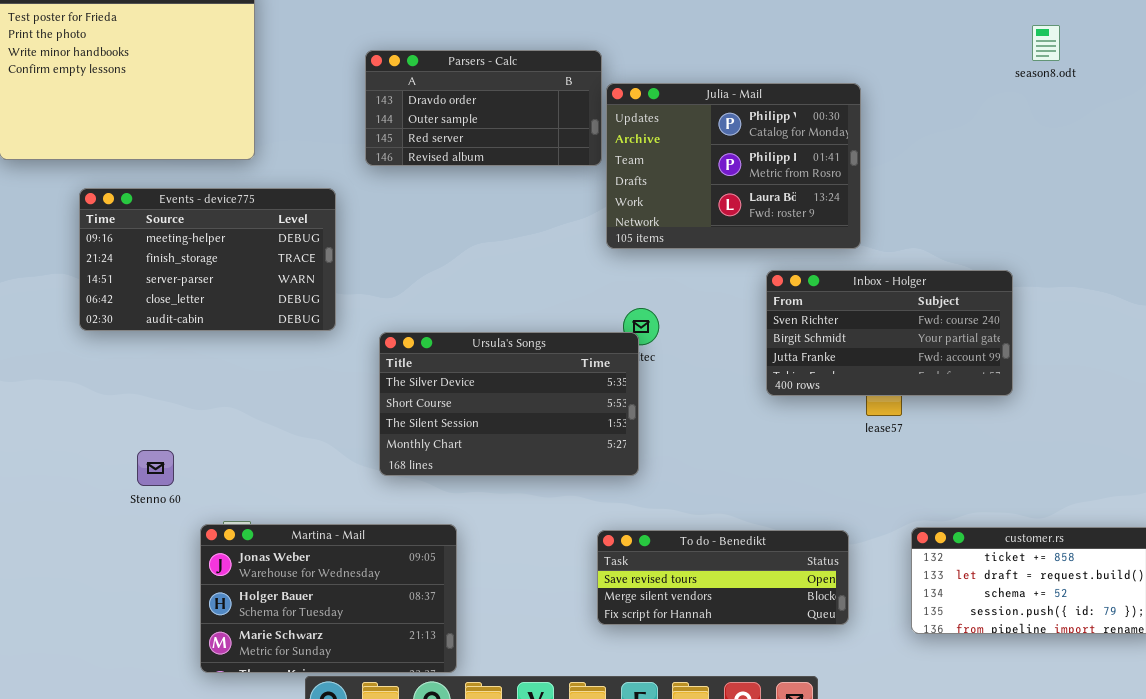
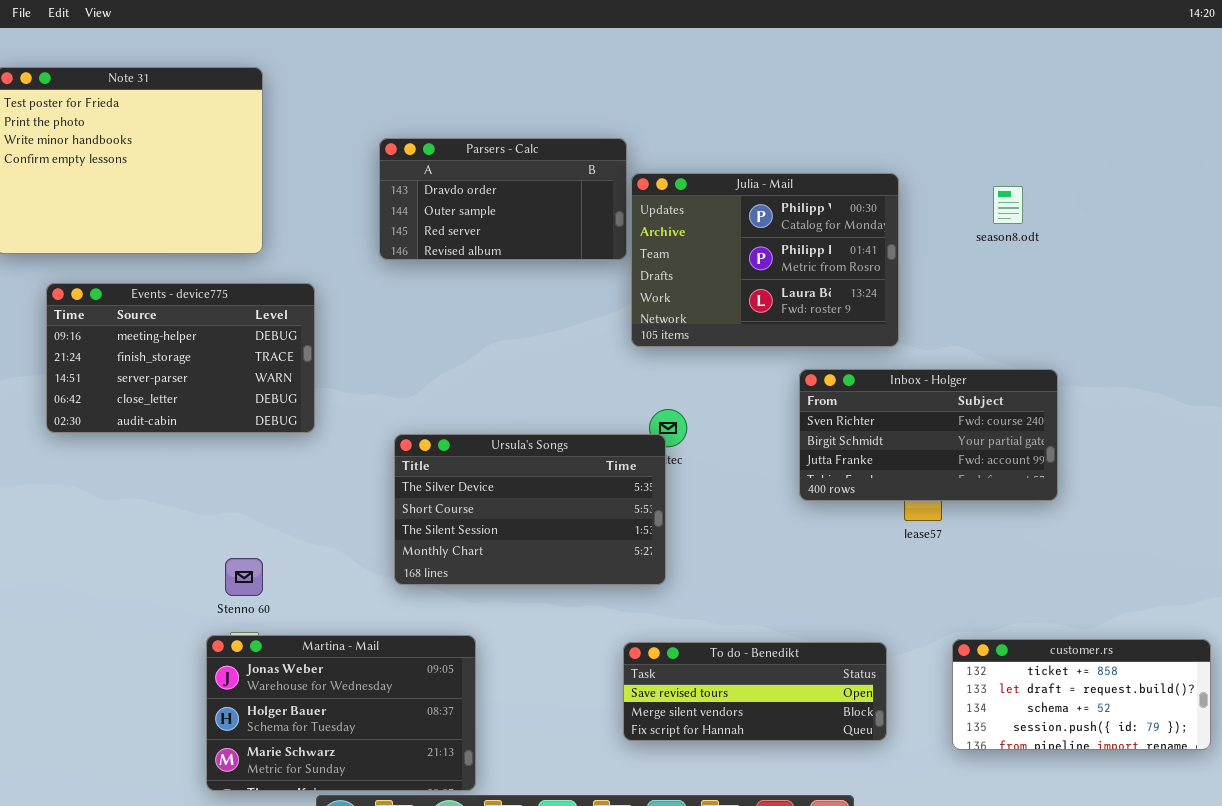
season8.odt: [1032,25,1060,61] -> [993,186,1023,224], moved
Events - device775: [79,188,336,331] -> [46,283,315,433], moved
Stenno 60: [137,450,174,486] -> [225,558,263,596], moved

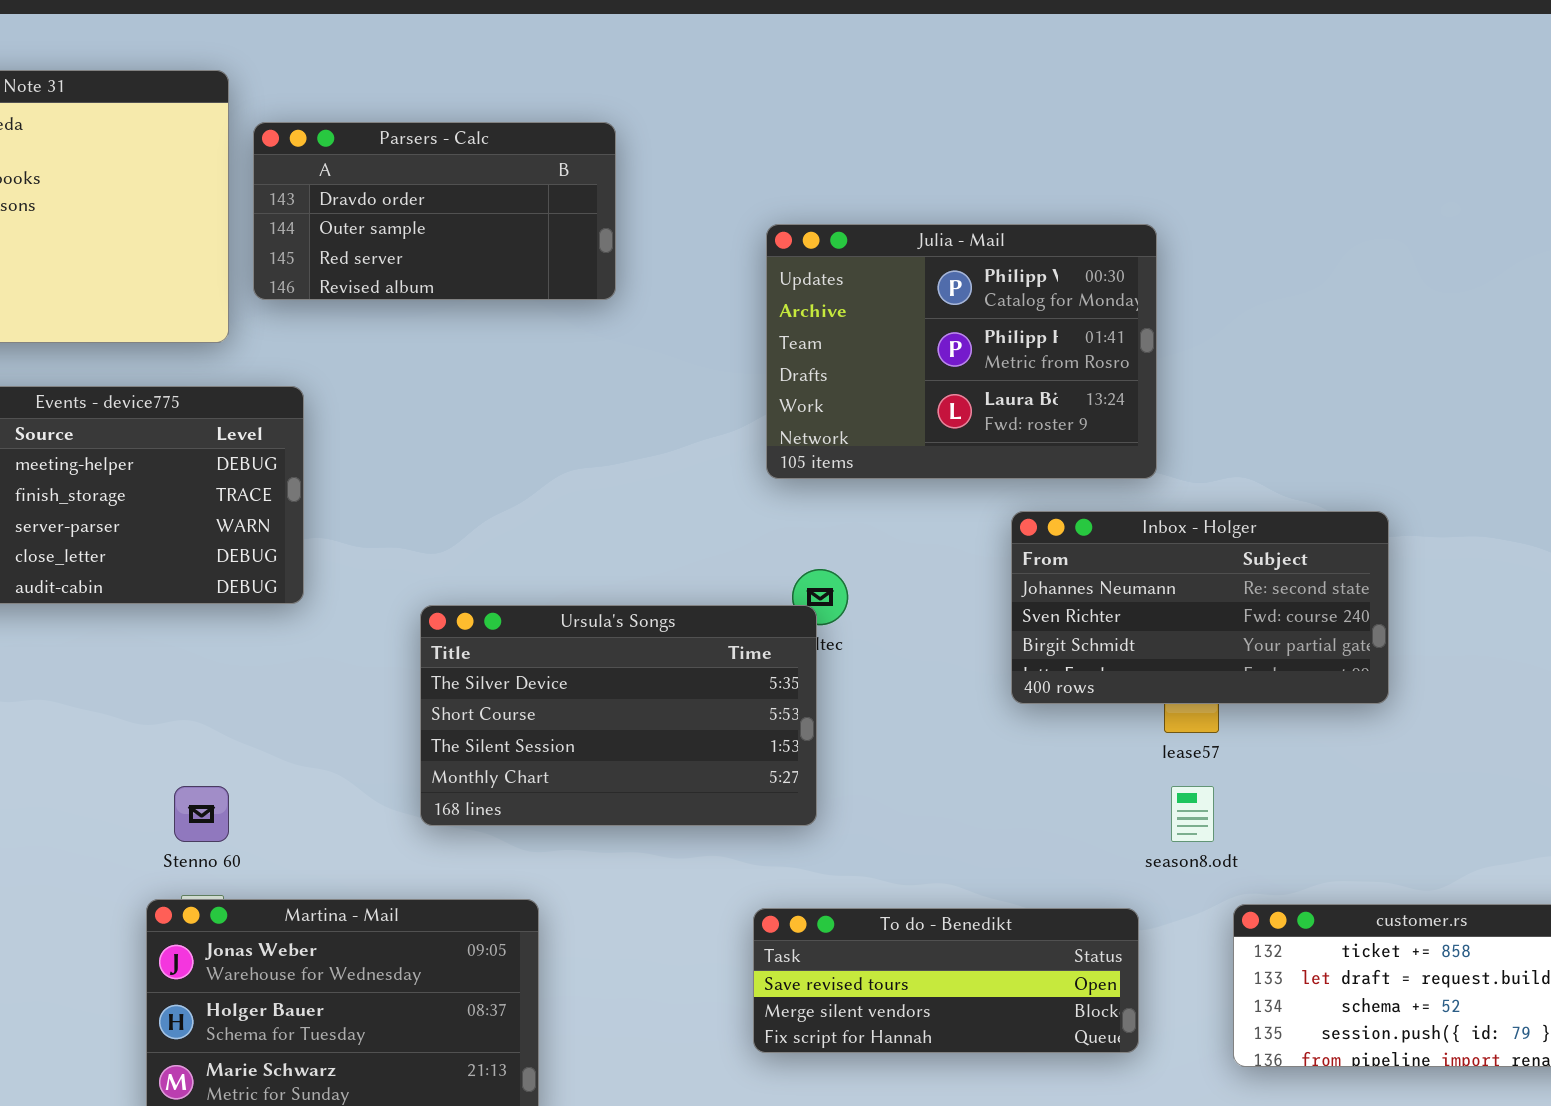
Parsers - Calc: [379,138,627,260] -> [253,122,616,300], moved
season8.odt: [993,186,1023,224] -> [1171,786,1214,842], moved
Inbox - Holger: [799,369,1058,501] -> [1011,511,1389,704], scrolled up 1 row

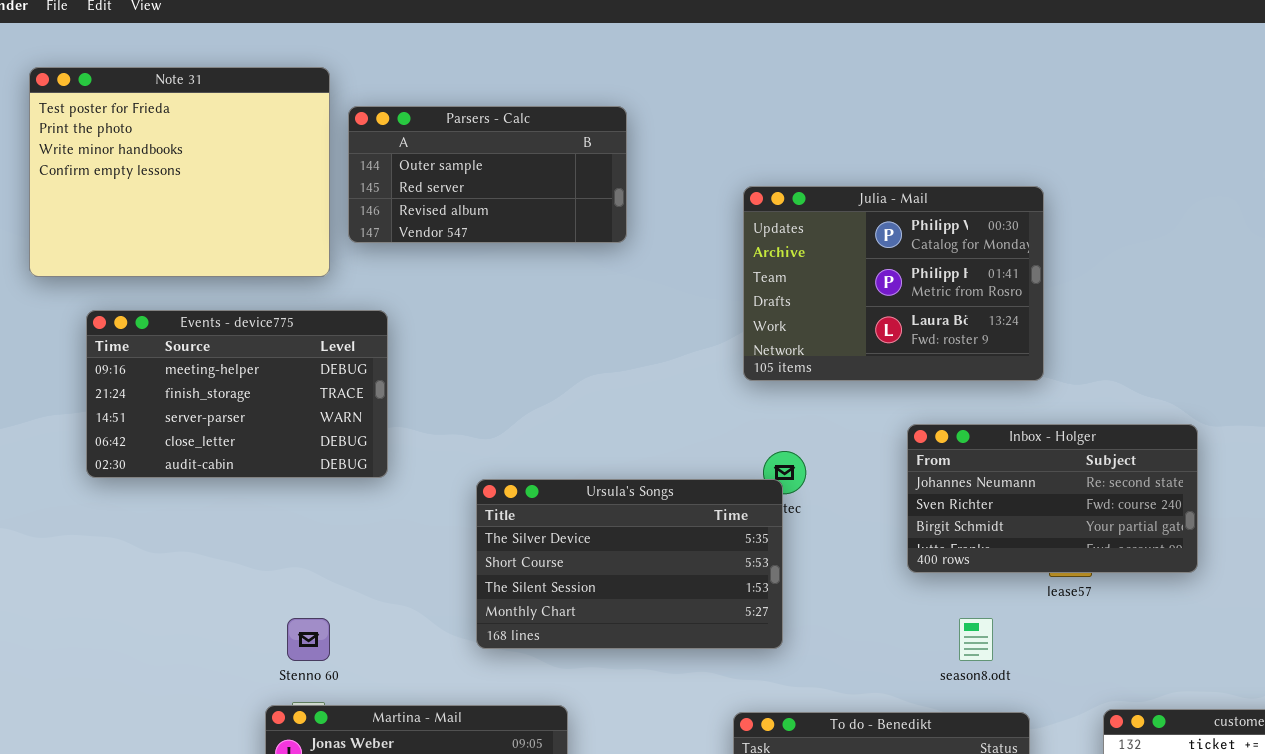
Parsers - Calc: [253,122,616,300] -> [348,106,627,243], scrolled down 1 row
Inbox - Holger: [1011,511,1389,704] -> [907,424,1198,573], moved
season8.odt: [1171,786,1214,842] -> [959,618,993,661], moved

